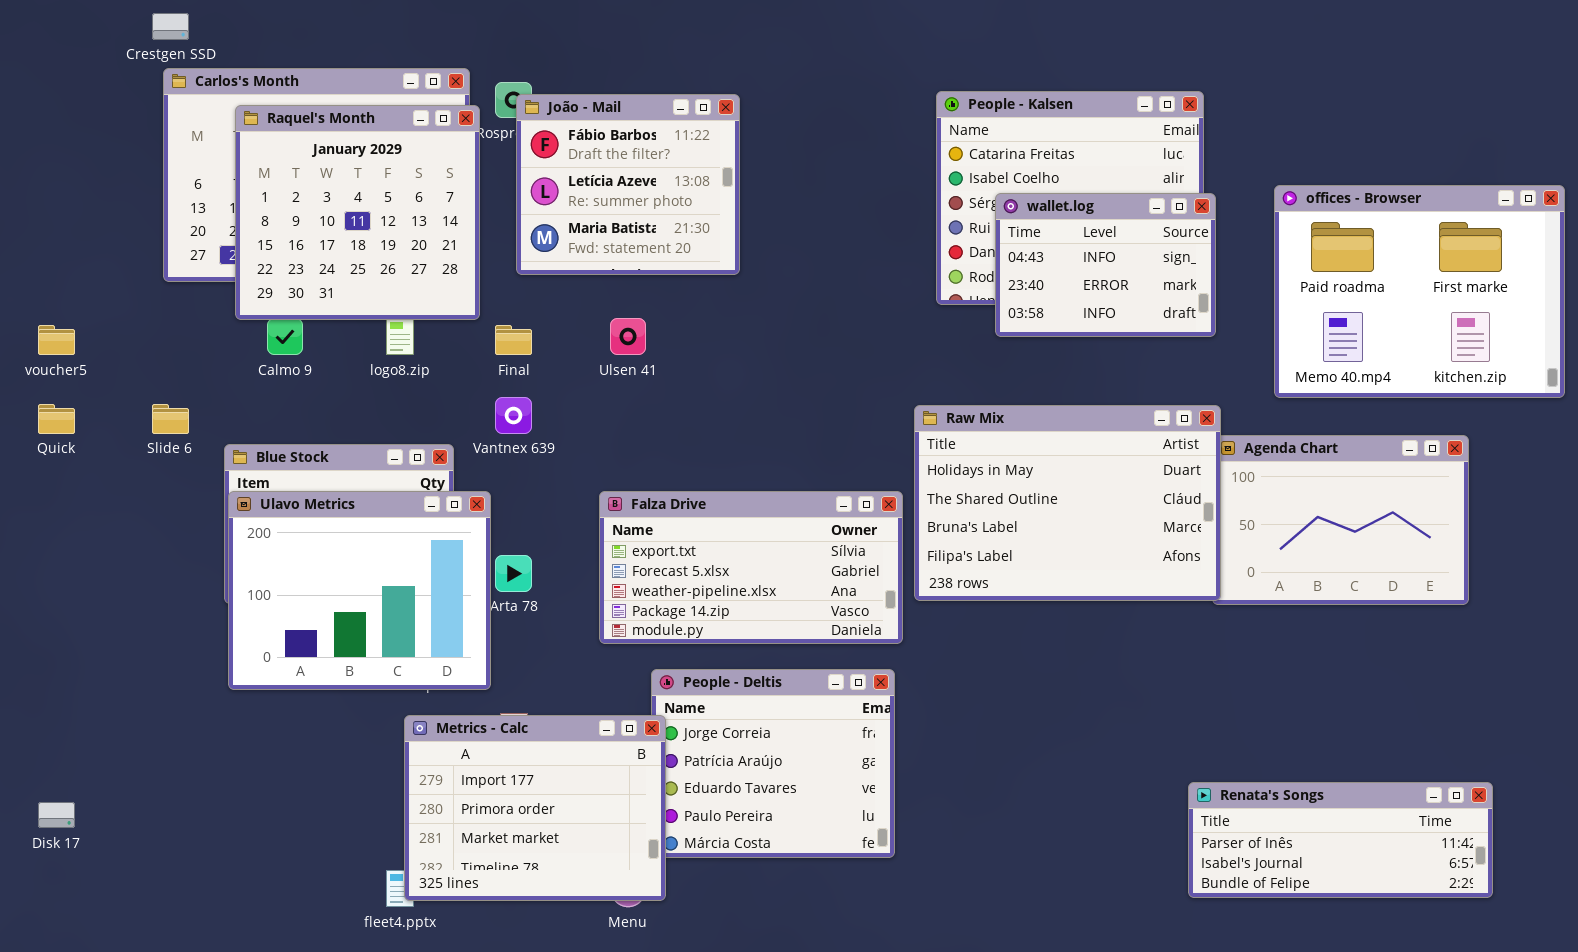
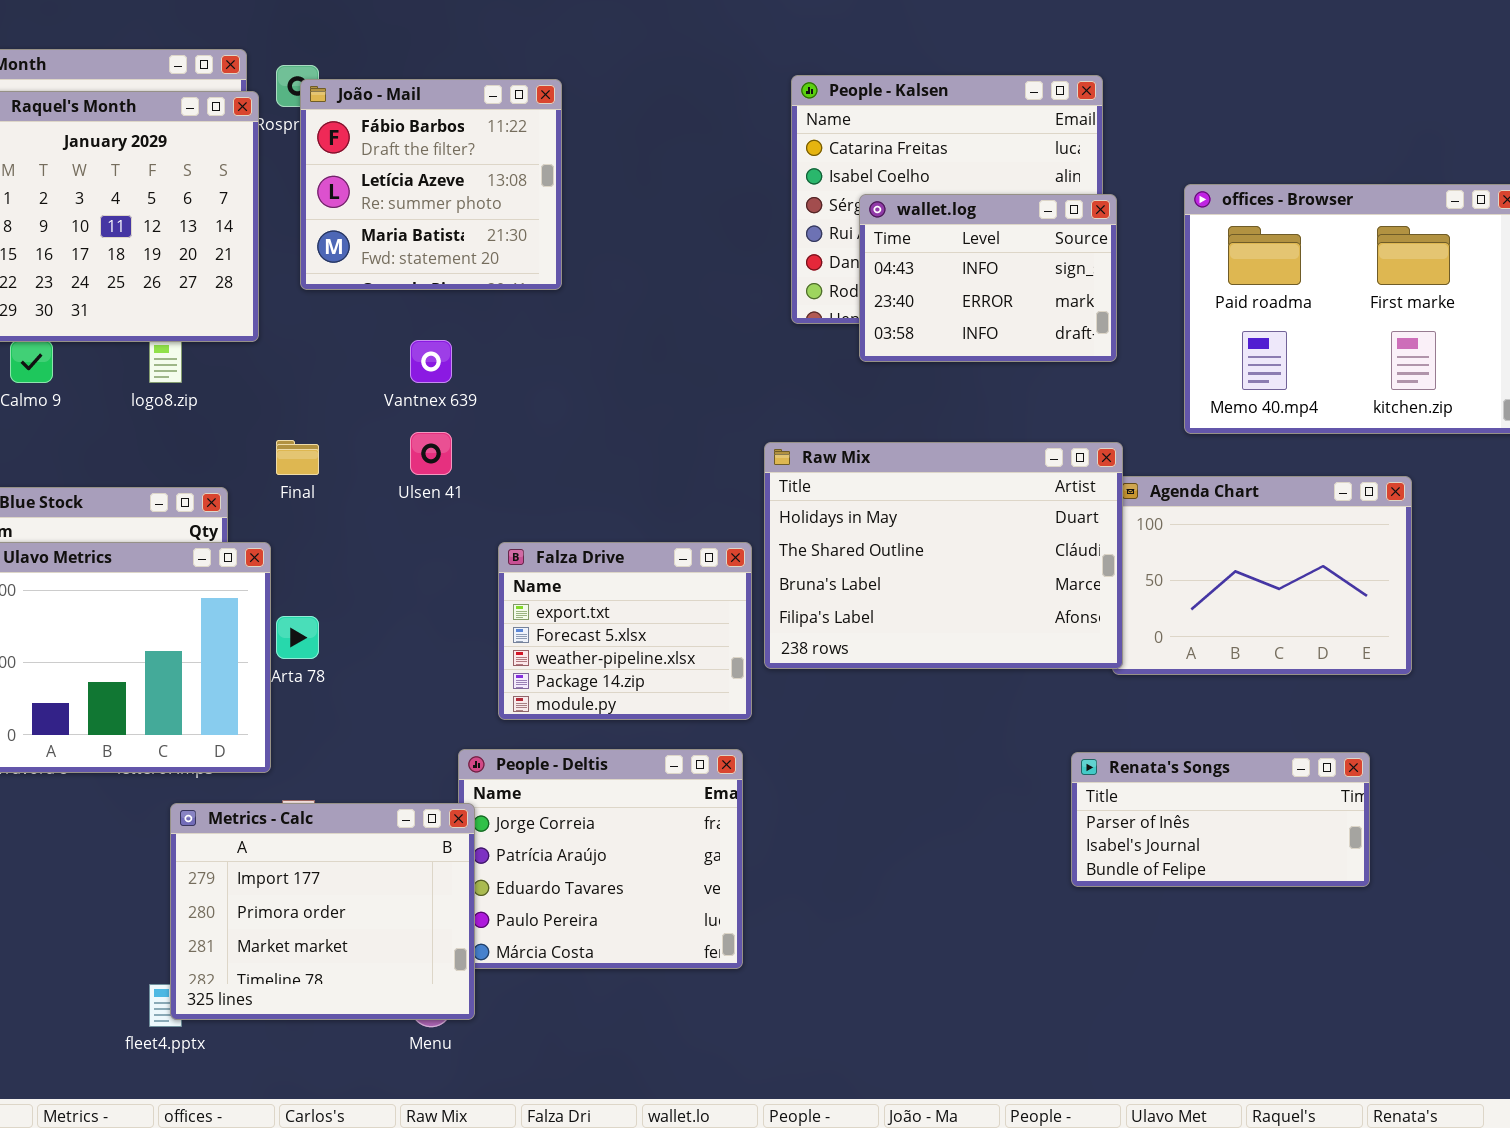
Ulsen 41: [610,318,646,355] -> [410,432,452,475], moved
Final: [495,325,532,355] -> [276,440,319,475], moved
Vantnex 639: [495,397,532,434] -> [410,340,452,383], moved
Falza Drive: [599,491,903,644] -> [498,542,752,720], resized
Renata's Songs: [1188,782,1493,898] -> [1071,752,1370,887], moved, resized

